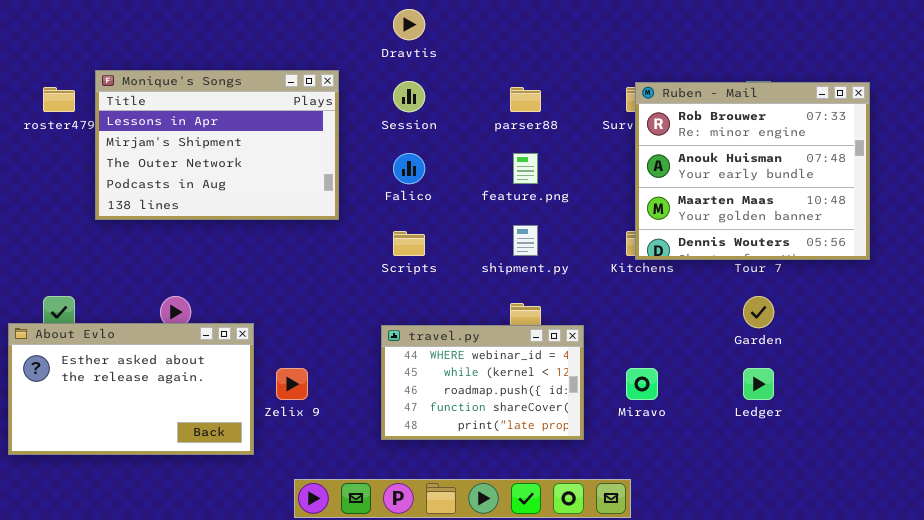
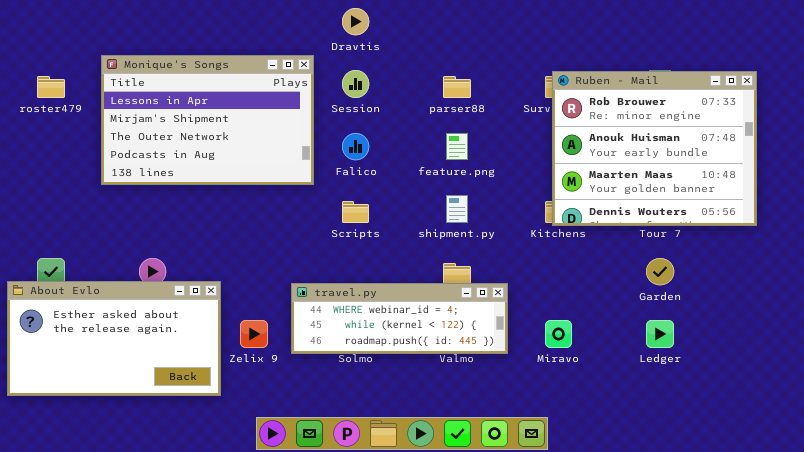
Monique's Songs: [95,70,339,220] -> [101,55,314,185], moved
travel.py: [381,325,584,440] -> [291,283,508,354], resized

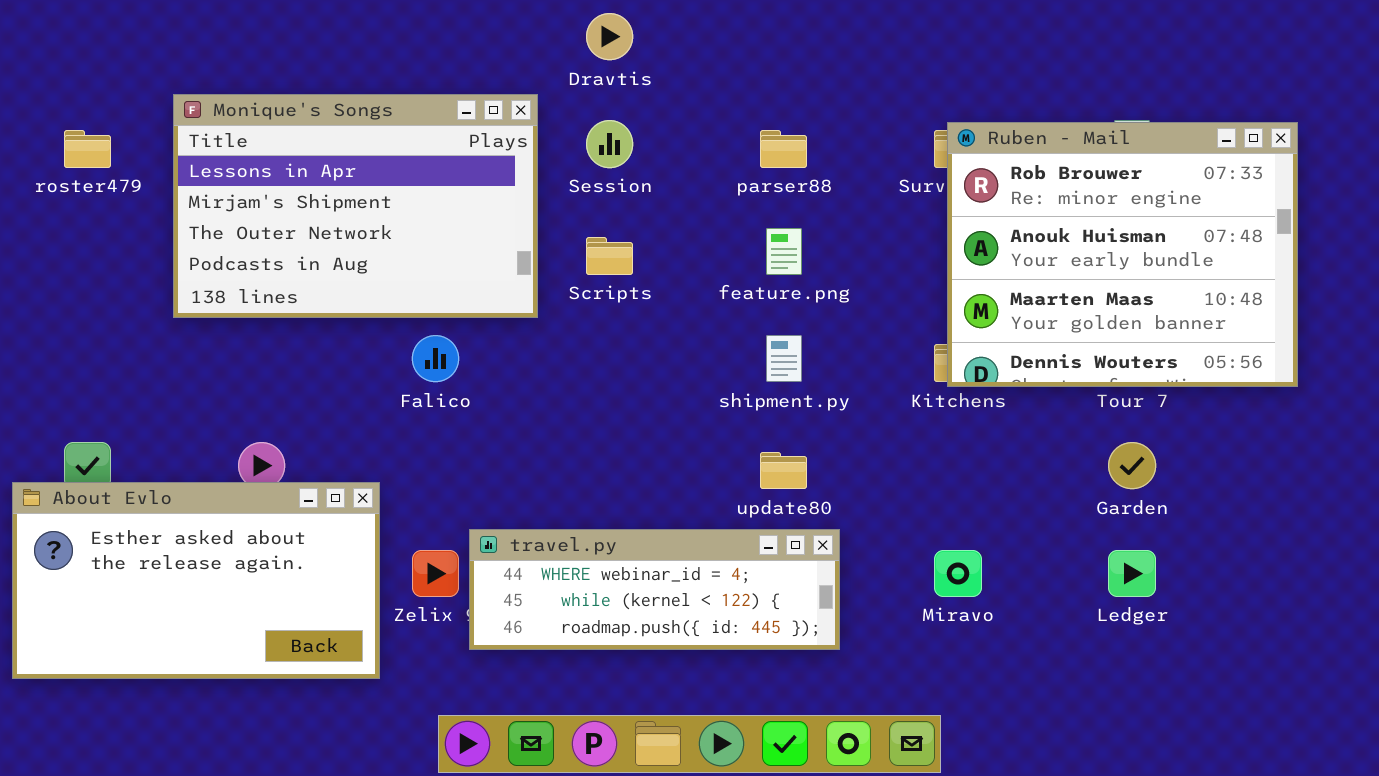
Falico: [342,133,369,160] -> [412,335,459,382], moved
Scripts: [342,201,369,223] -> [586,237,633,275], moved
travel.py: [291,283,508,354] -> [469,529,840,650], moved

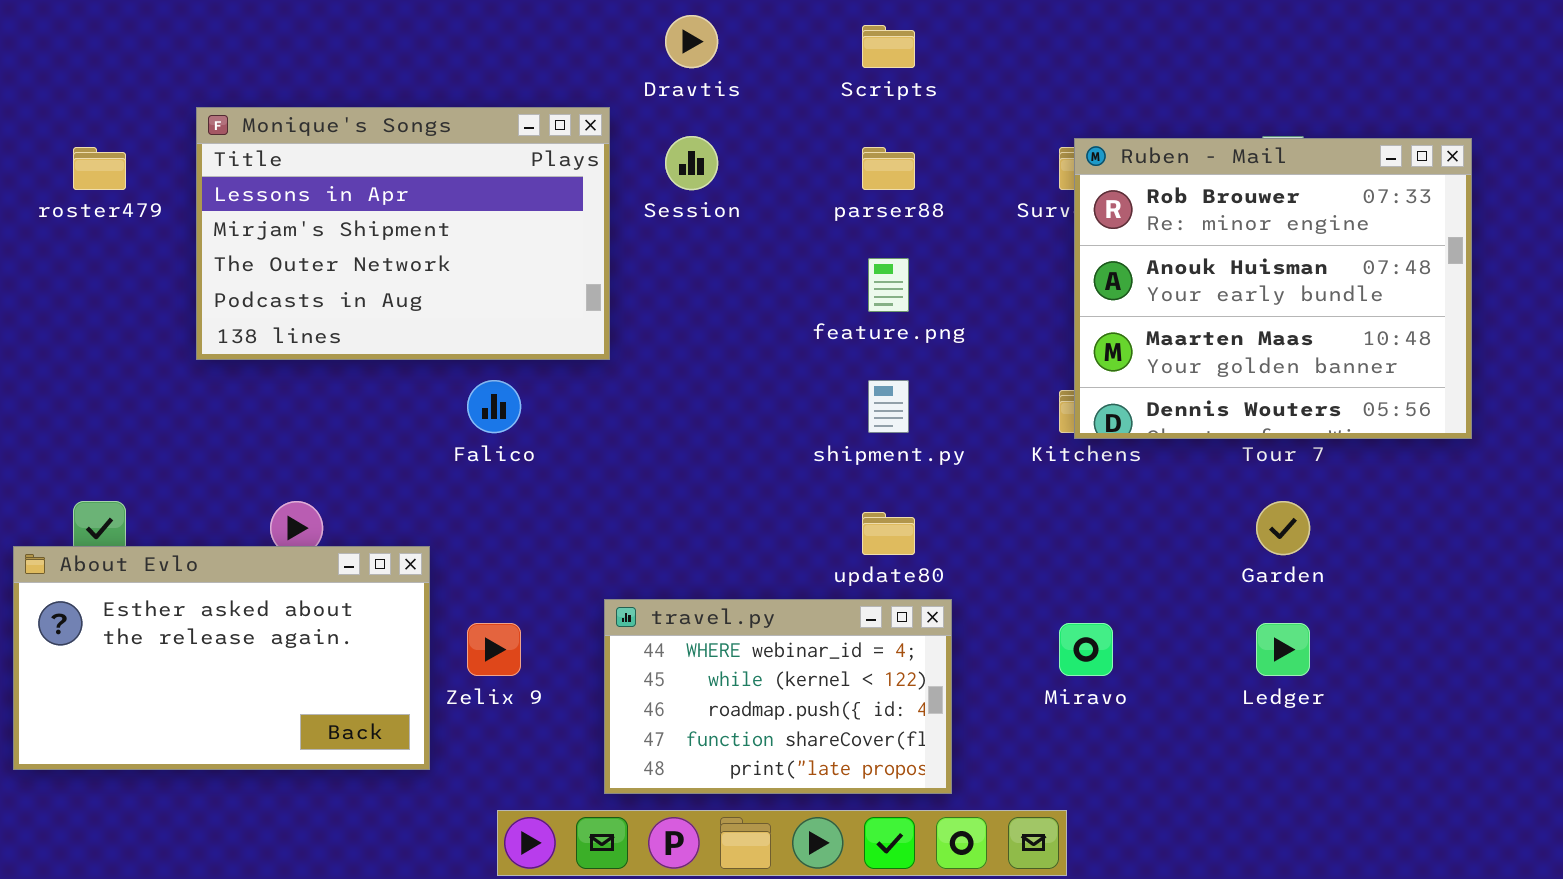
Scripts: [586,237,633,275] -> [862,25,915,68], moved
travel.py: [469,529,840,650] -> [604,599,952,794], resized

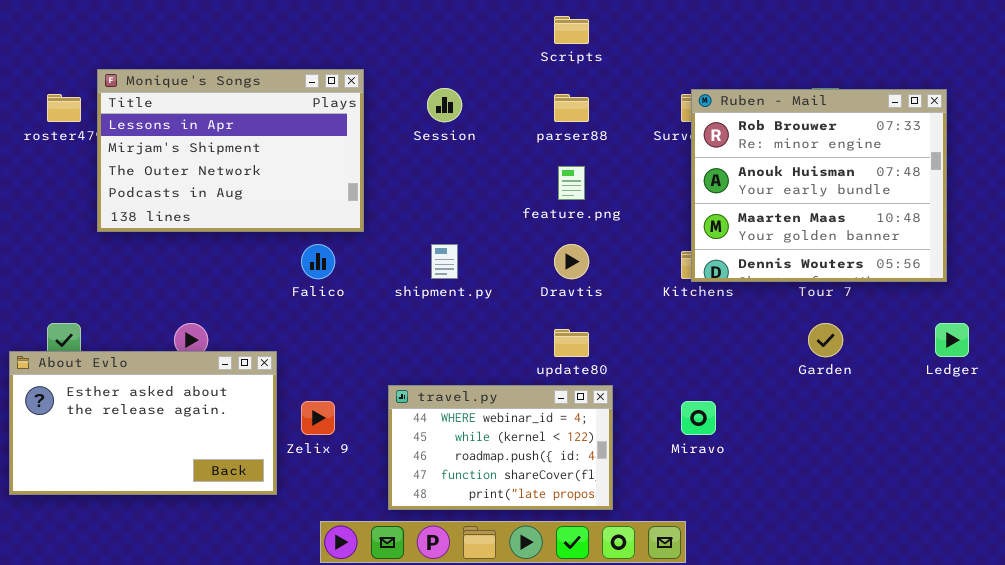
Dravtis: [665,15,718,68] -> [554,244,589,279], moved
Monique's Songs: [196,107,610,360] -> [97,69,364,232], moved
shipment.py: [868,380,909,433] -> [431,244,458,279], moved
Ledger: [1256,623,1310,676] -> [935,323,969,357], moved

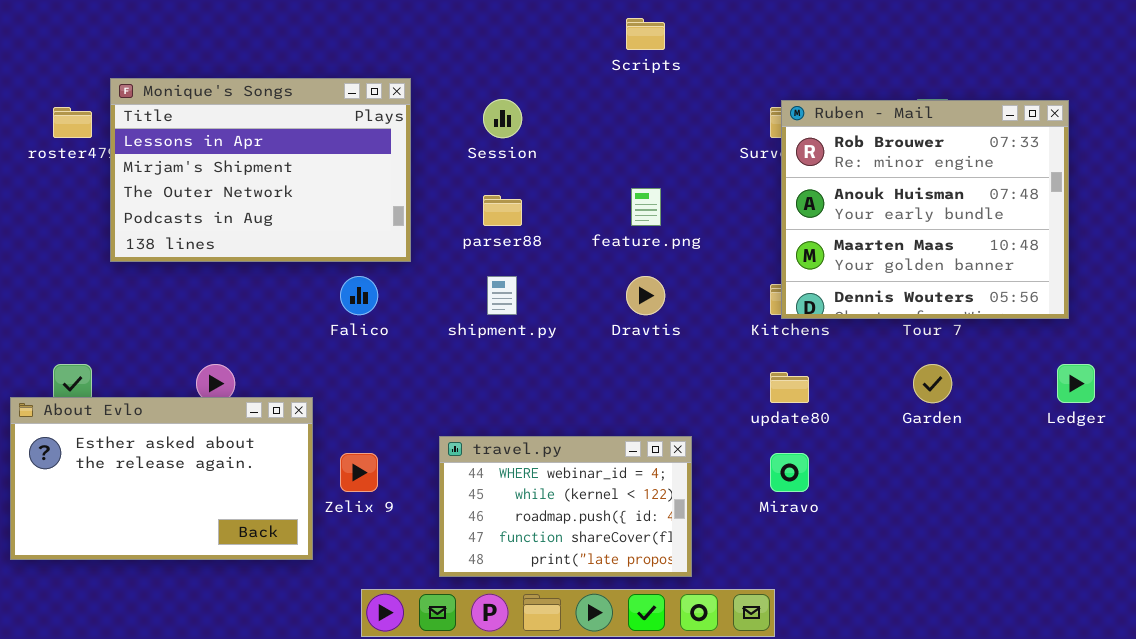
parser88: [554,94,589,122] -> [483,195,522,226], moved
update80: [554,329,589,357] -> [770,372,809,403], moved

